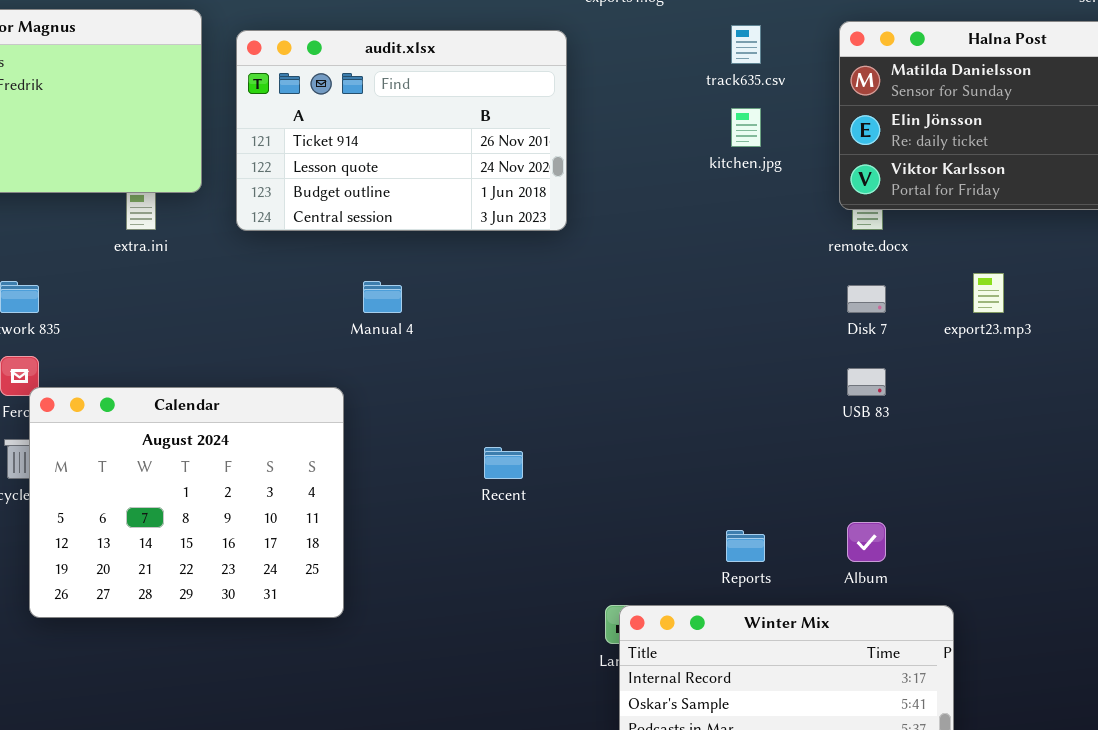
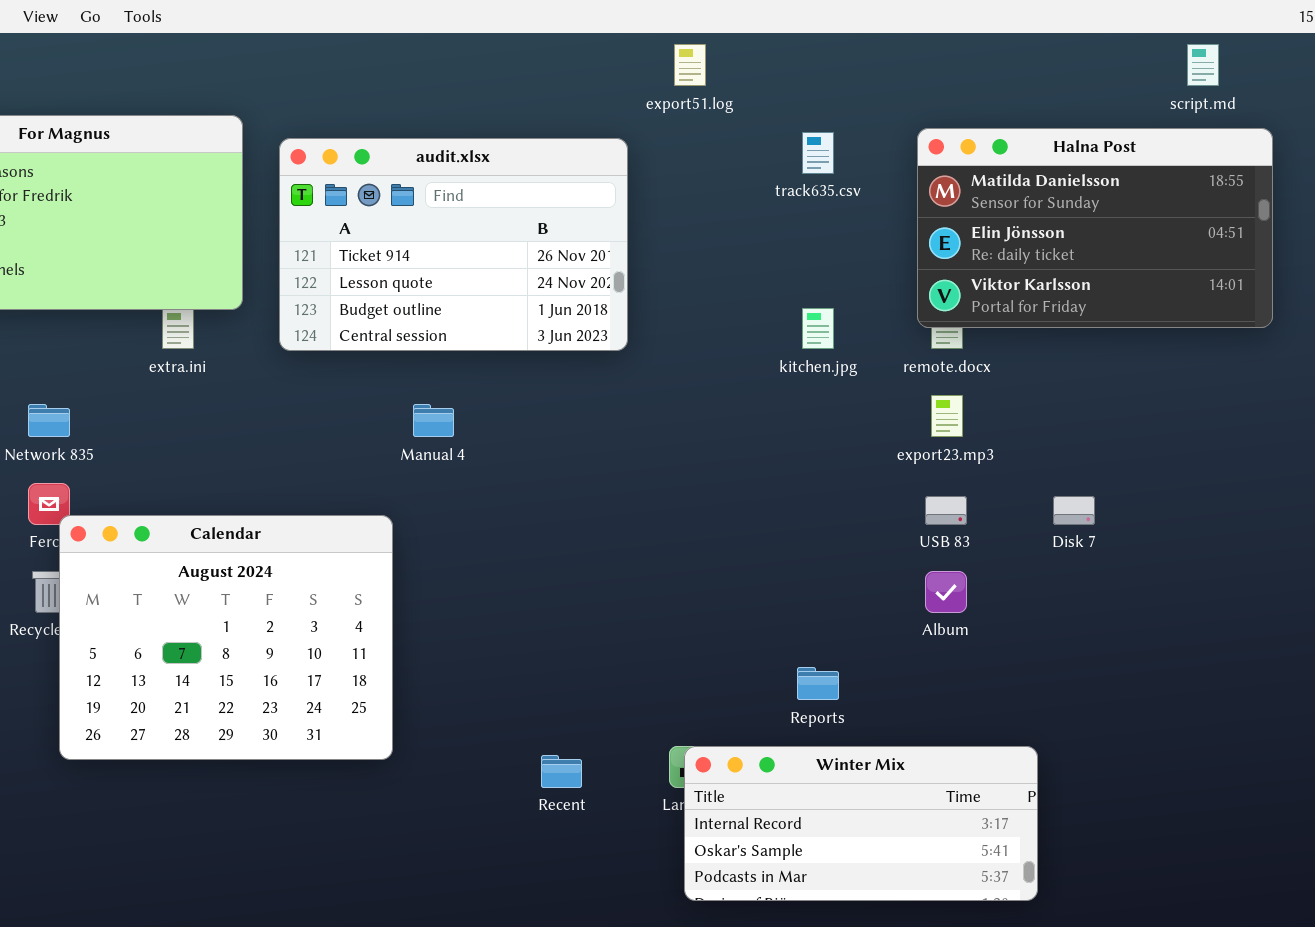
kitchen.jpg: [731,108,761,147] -> [802,308,834,349], moved
export23.mp3: [973,273,1004,313] -> [931,395,963,437], moved
Disk 7: [847,285,886,313] -> [1053,496,1095,525], moved
Recent: [484,447,523,479] -> [541,755,582,788], moved
Album: [847,522,886,562] -> [925,571,967,613], moved

